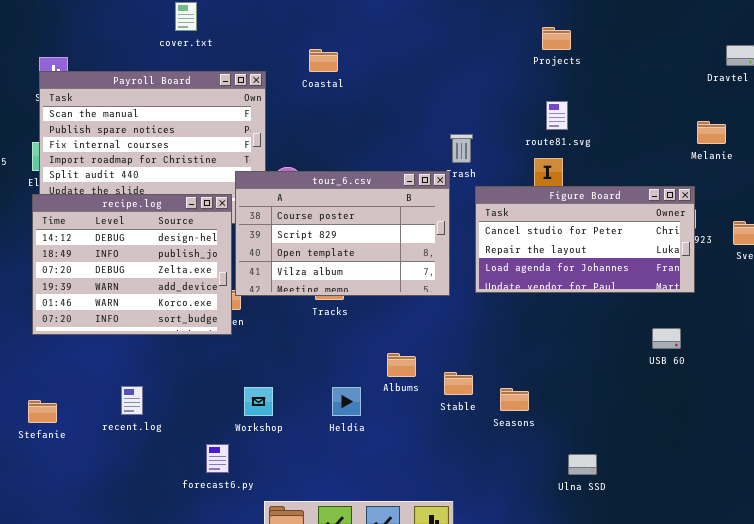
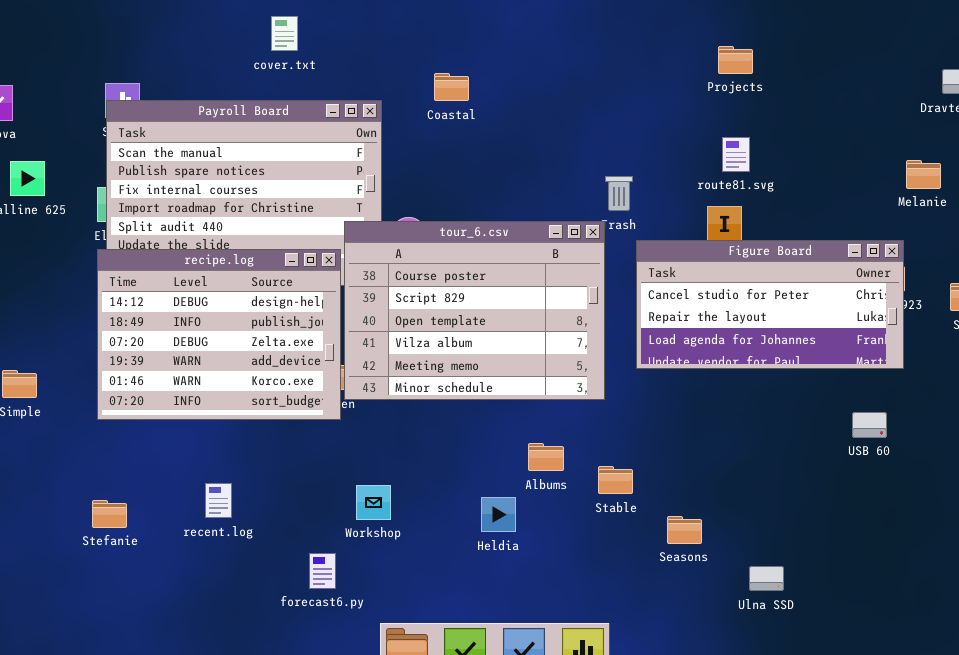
tour_6.csv: [235,171,450,296] -> [344,221,605,400], resized
Heldia: [332,387,361,416] -> [481,497,516,532], moved
Seasons: [500,388,529,411] -> [667,516,702,544], moved

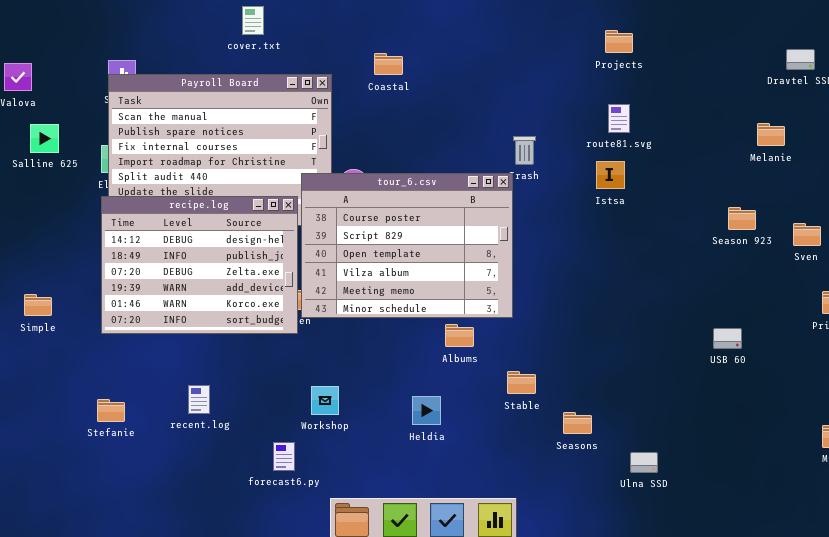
Figure Board: [636,240,904,369] -> none, closed
Albums: [528,443,564,471] -> [445,324,474,347], moved

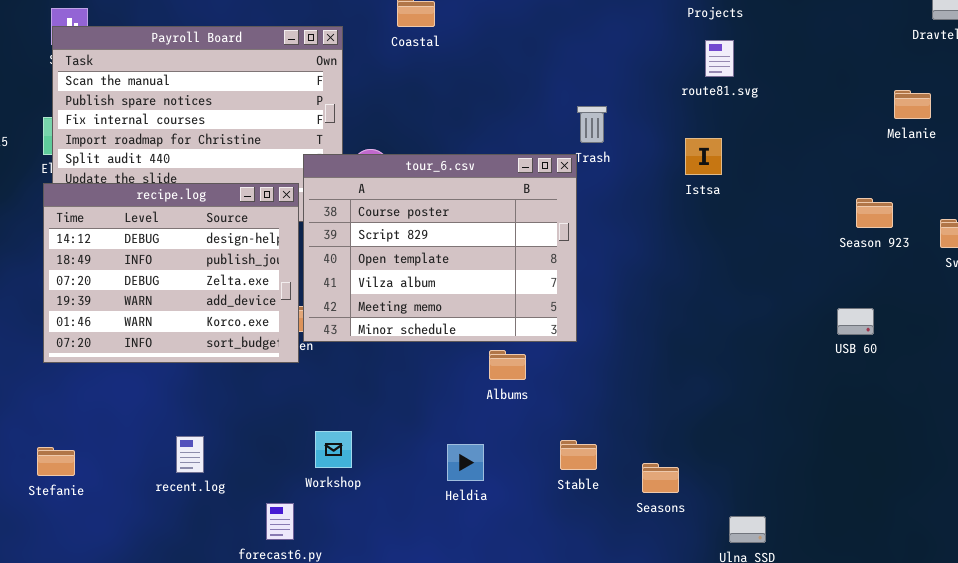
route81.svg: [608,104,630,133] -> [705,40,734,77], moved
USB 60: [713,328,742,349] -> [837,308,874,335], moved
Stable: [507,371,536,394] -> [560,440,597,470], moved
recent.log: [188,385,210,414] -> [176,436,204,473], moved

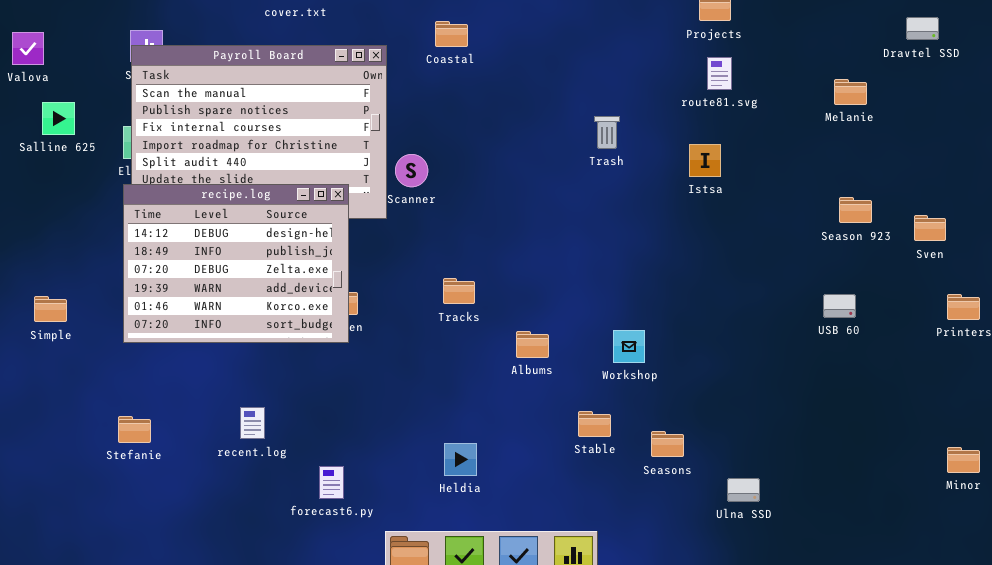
Melanie: [894,90,931,119] -> [834,79,867,105], moved
tour_6.csv: [303,154,577,342] -> none, closed
Workshop: [315,431,352,468] -> [613,330,645,363], moved
Heldia: [447,444,484,481] -> [444,443,477,476], moved

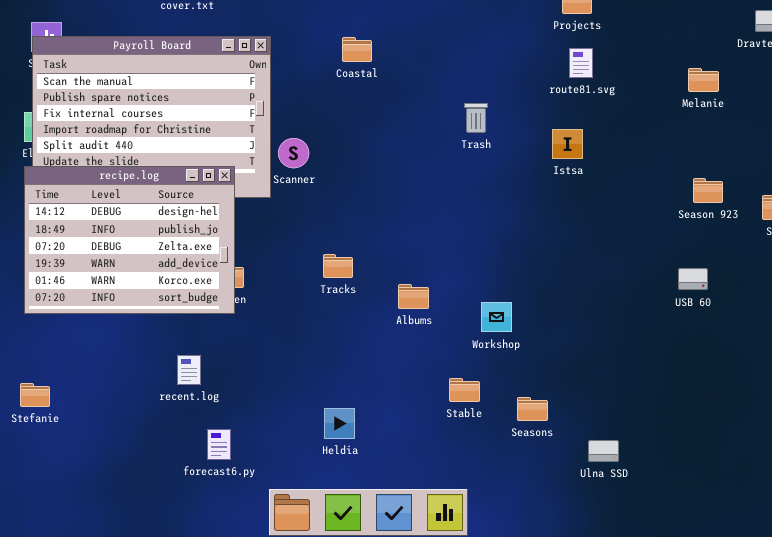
Coastal: [435,21,468,47] -> [342,37,372,62], moved
Albums: [516,331,549,358] -> [398,284,429,309], moved
recent.log: [240,407,265,439] -> [177,355,201,385], moved

